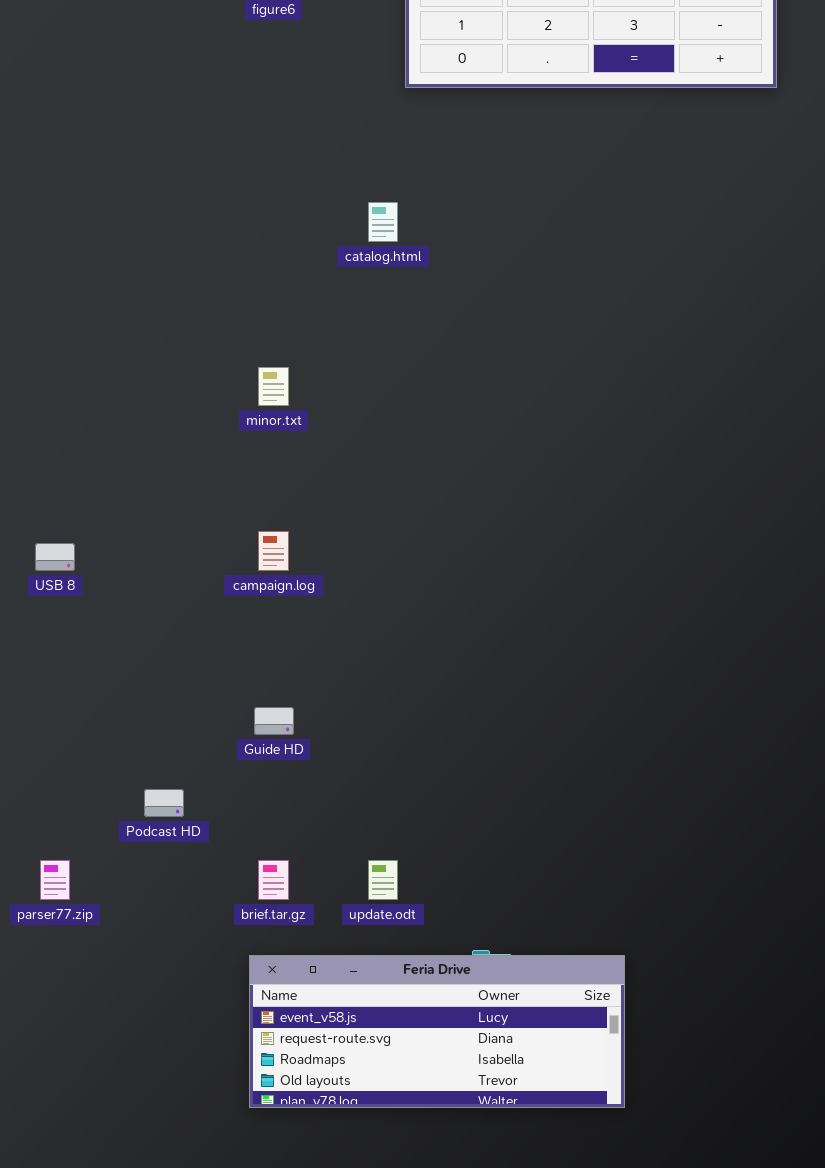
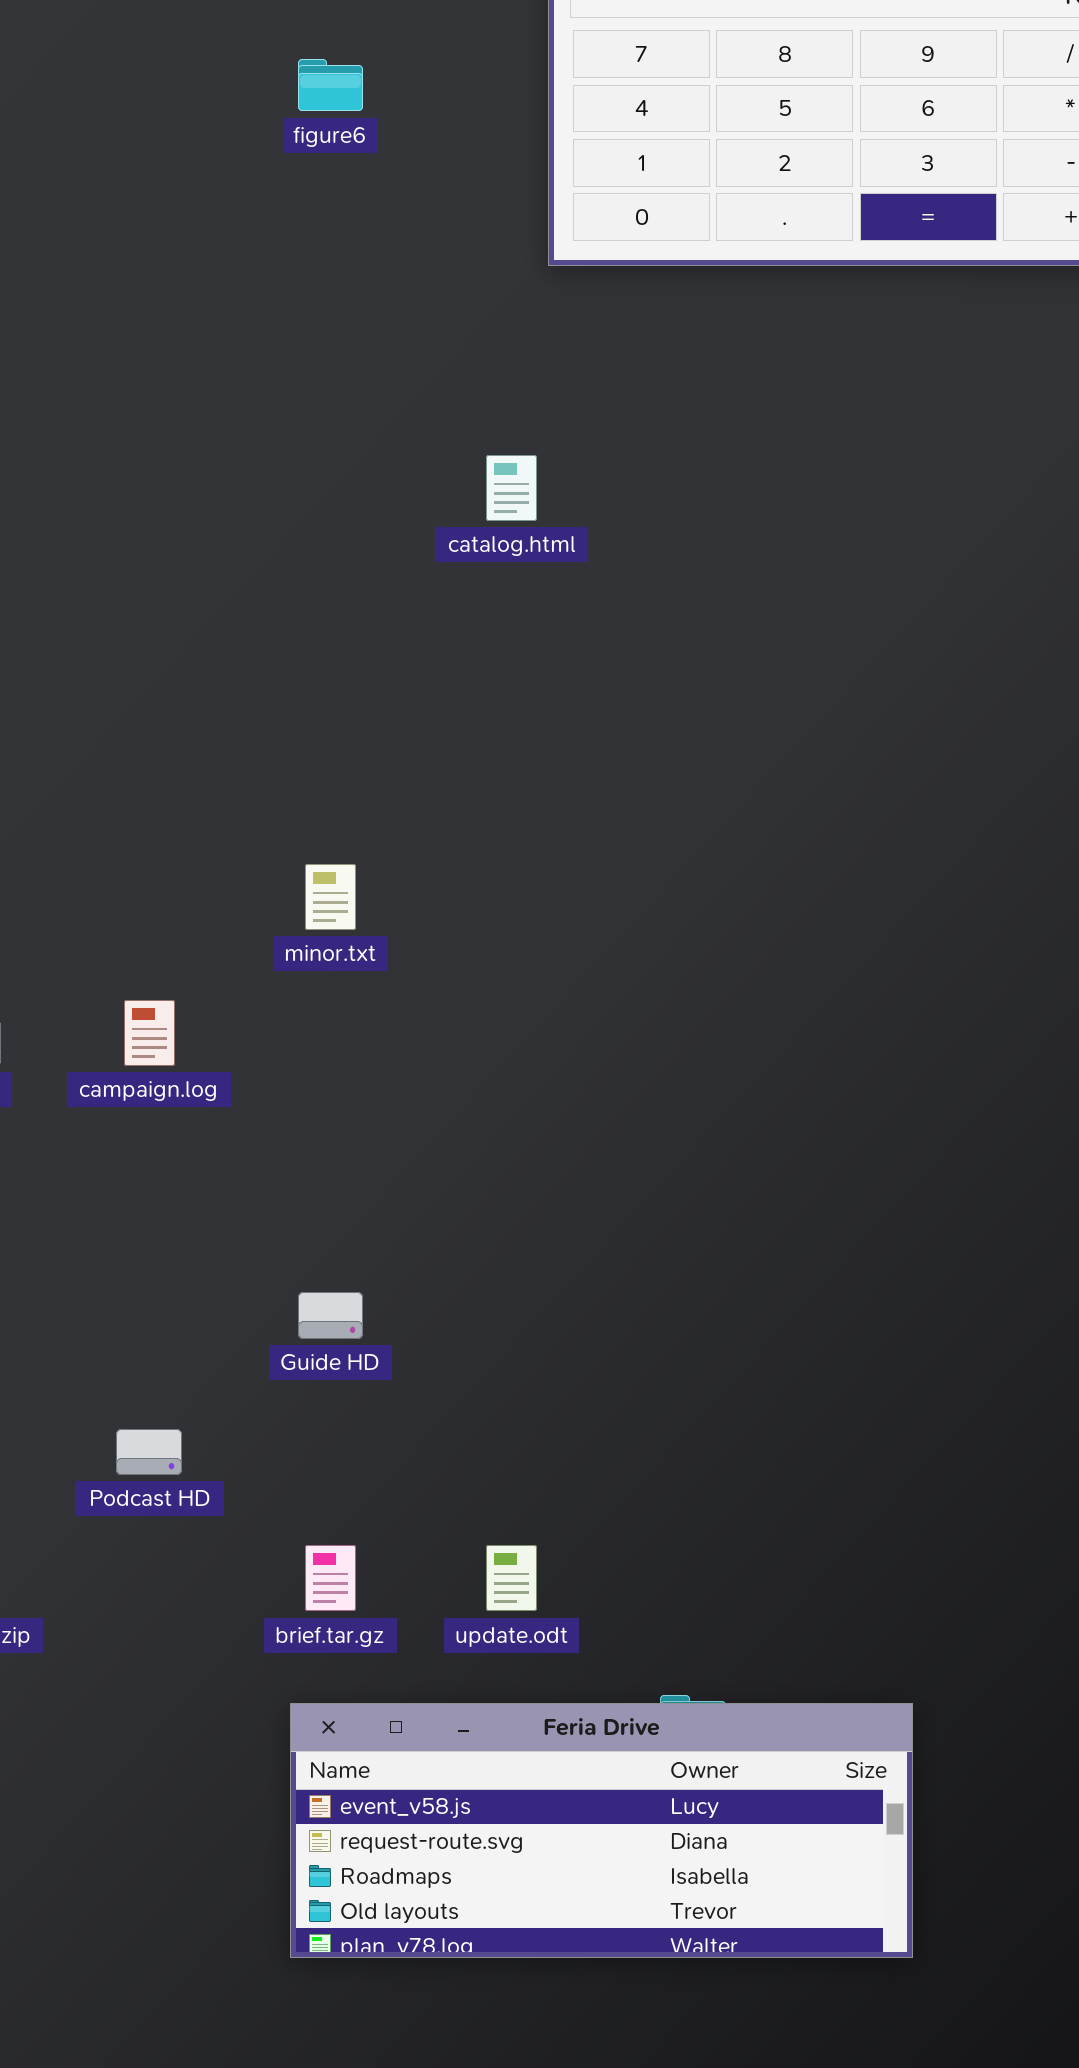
minor.txt: [258,367,289,406] -> [305,864,356,930], moved
campaign.log: [258,531,289,571] -> [124,1000,175,1066], moved

